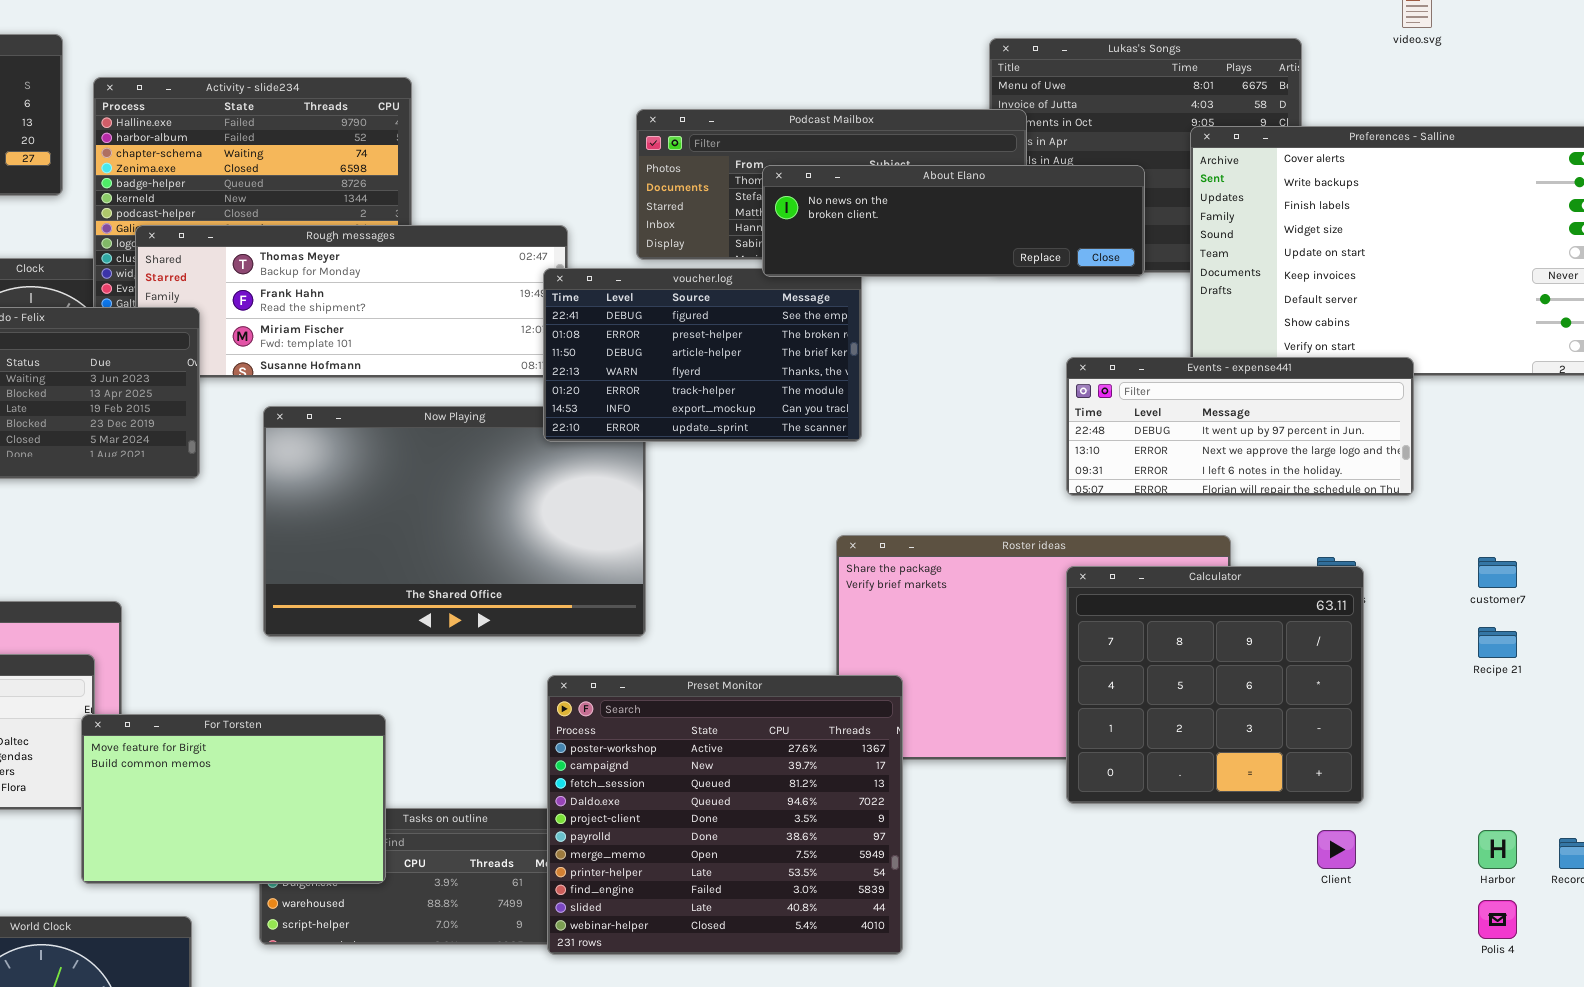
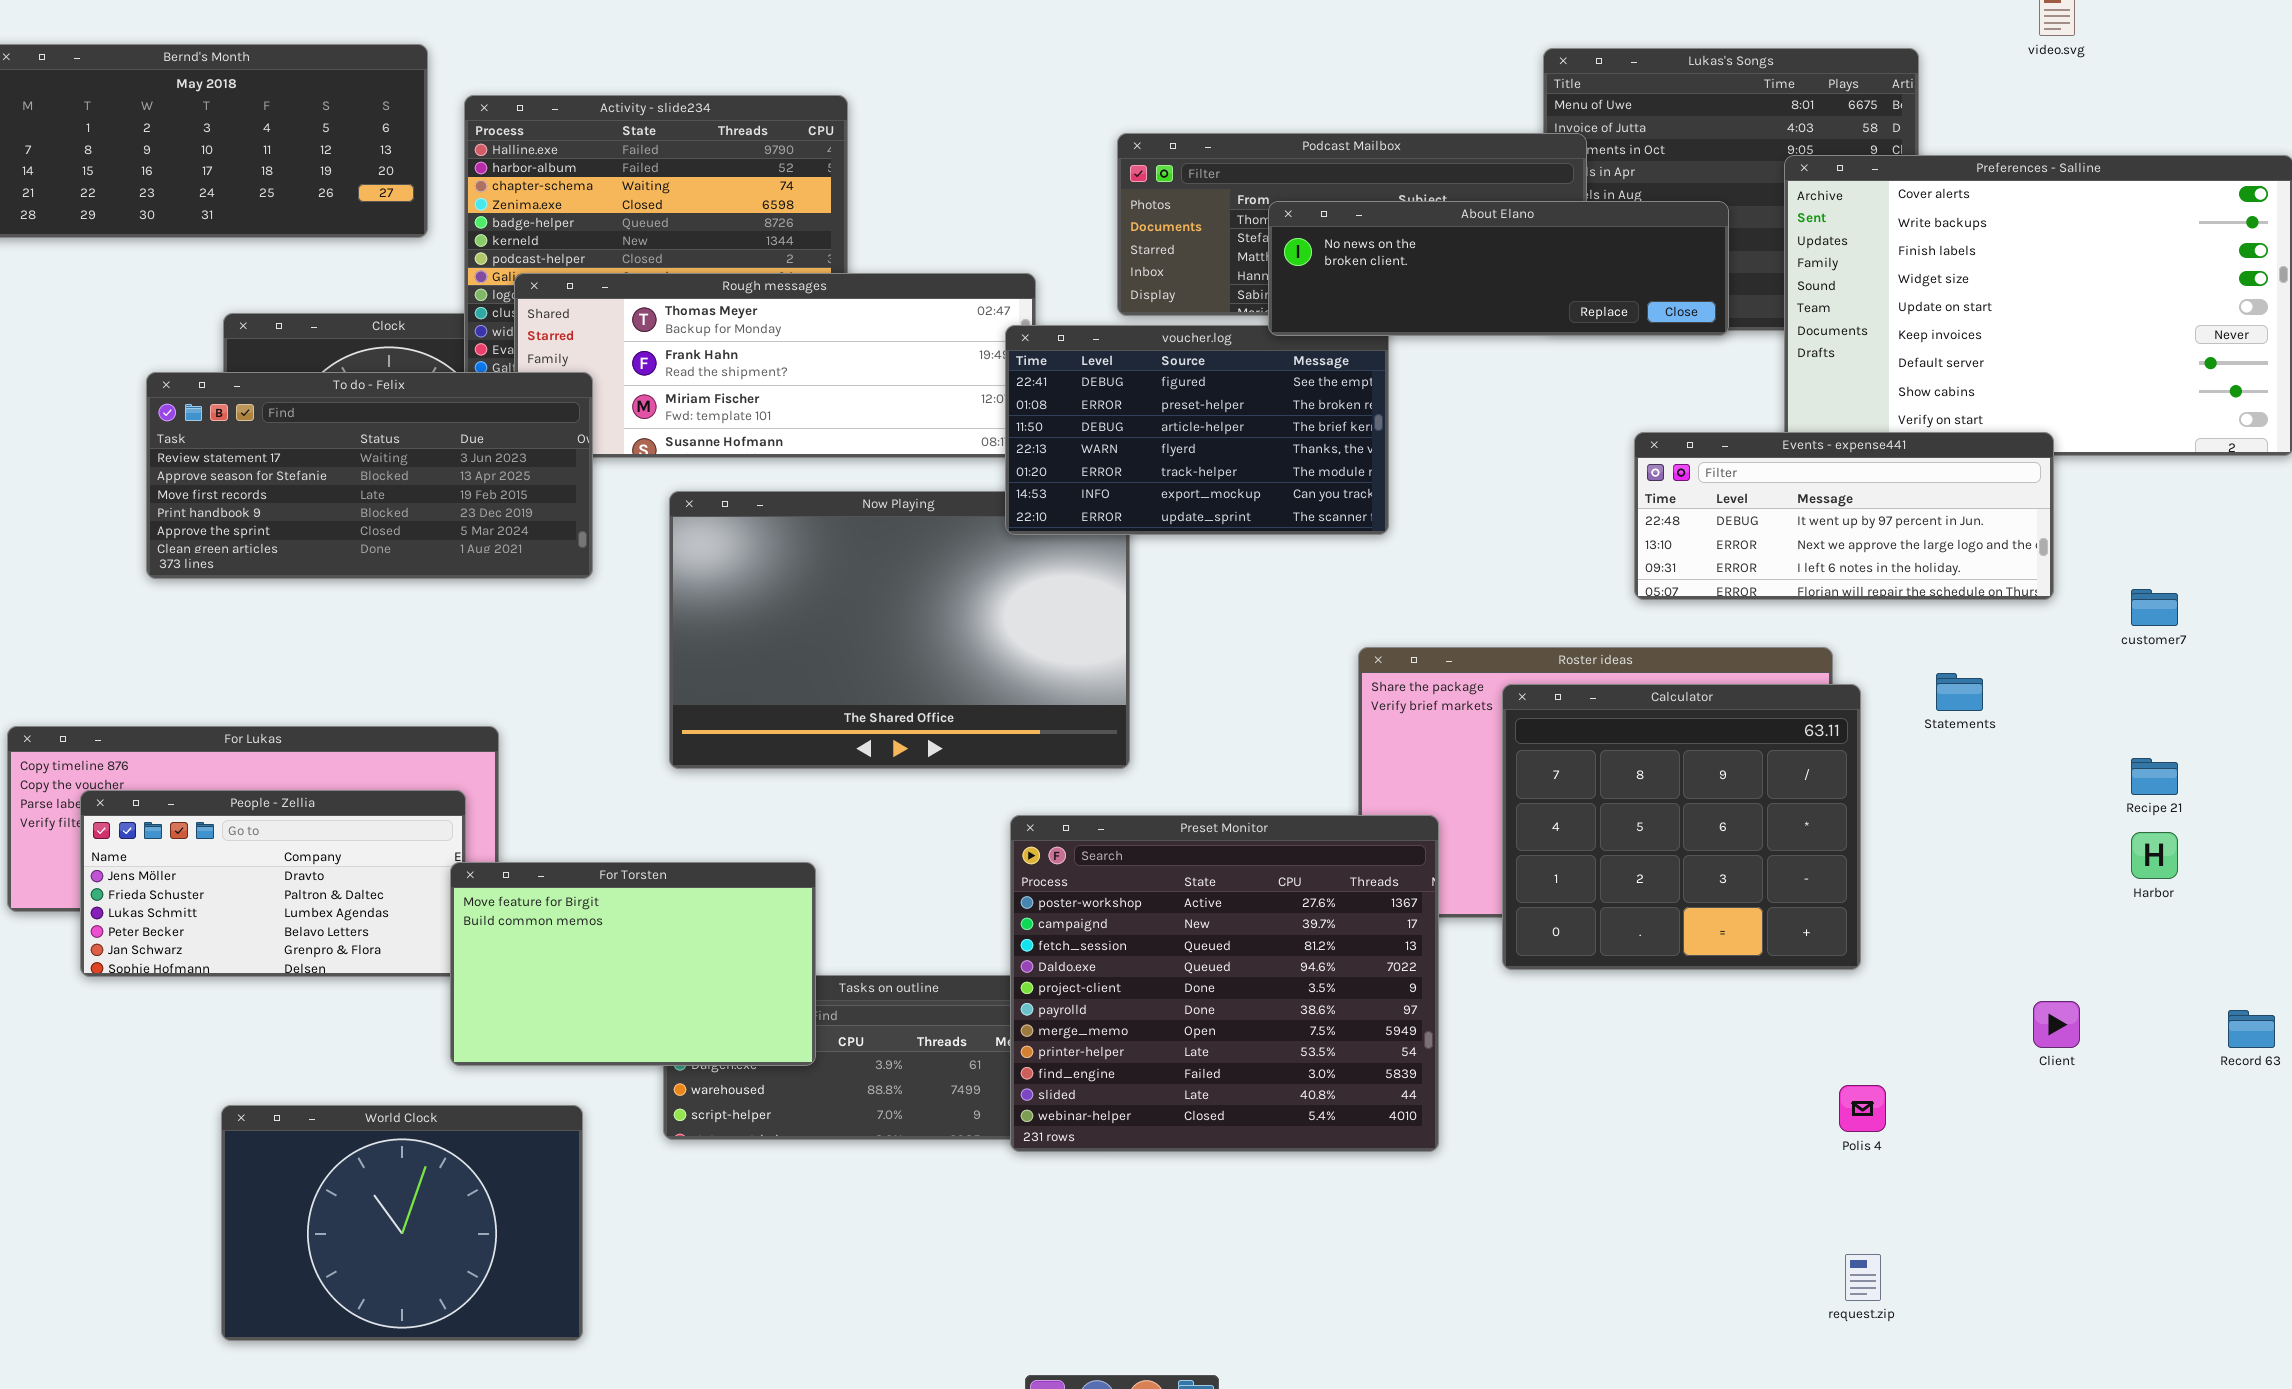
customer7: [1478,557,1517,588] -> [2131,589,2178,626], moved
Calculator: [1066,566,1364,804] -> [1502,684,1861,970], moved
Client: [1317,830,1356,869] -> [2033,1001,2080,1048], moved
Harbor: [1478,830,1517,869] -> [2131,832,2178,879], moved
Polis 4: [1478,900,1517,939] -> [1839,1085,1886,1132], moved

